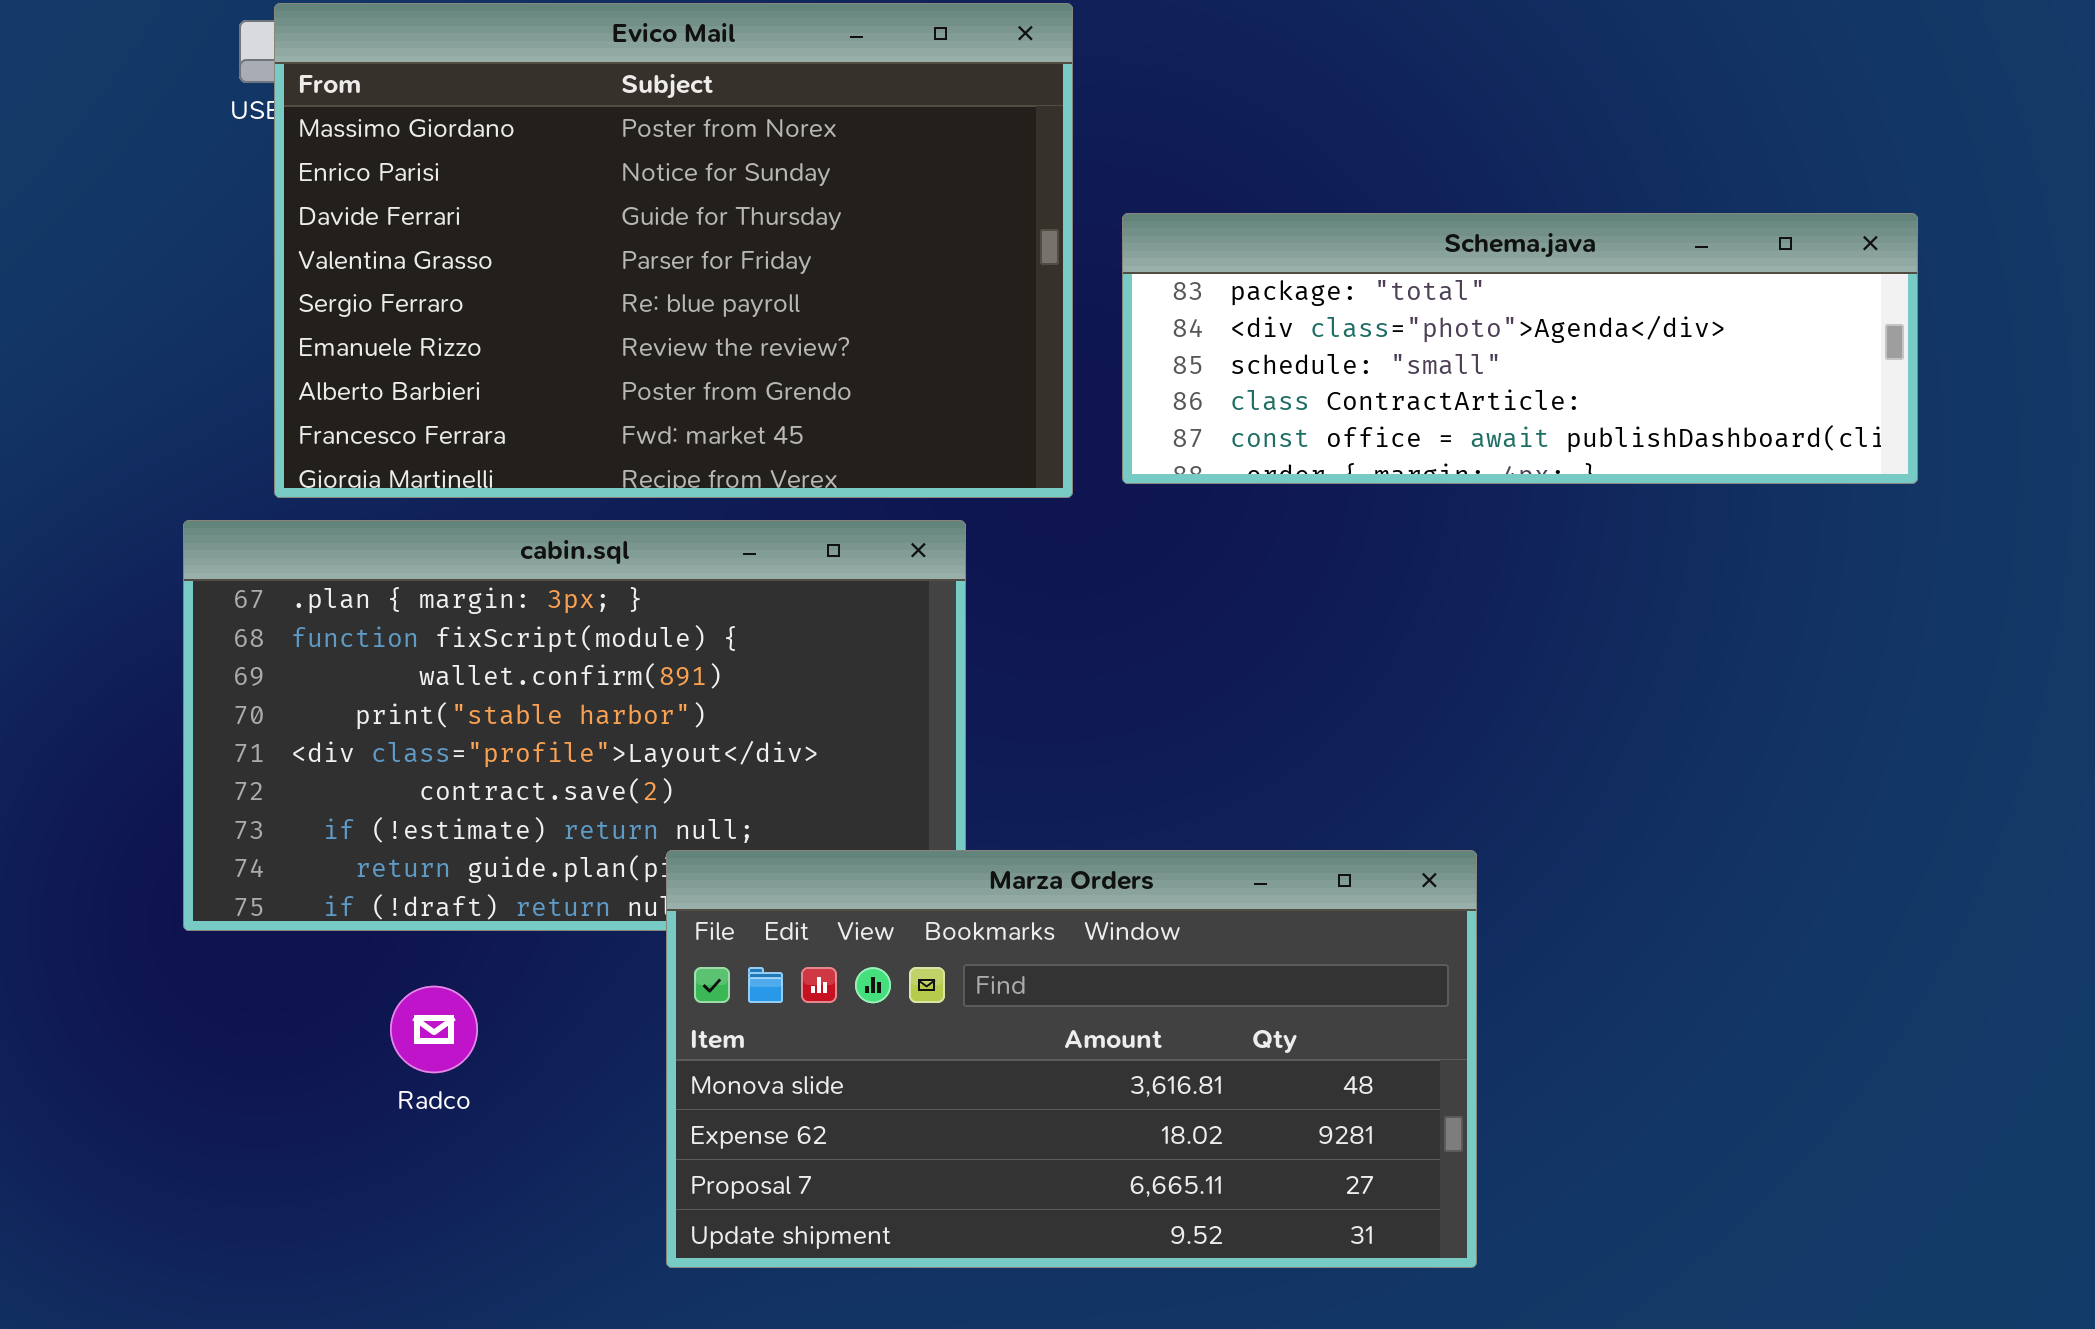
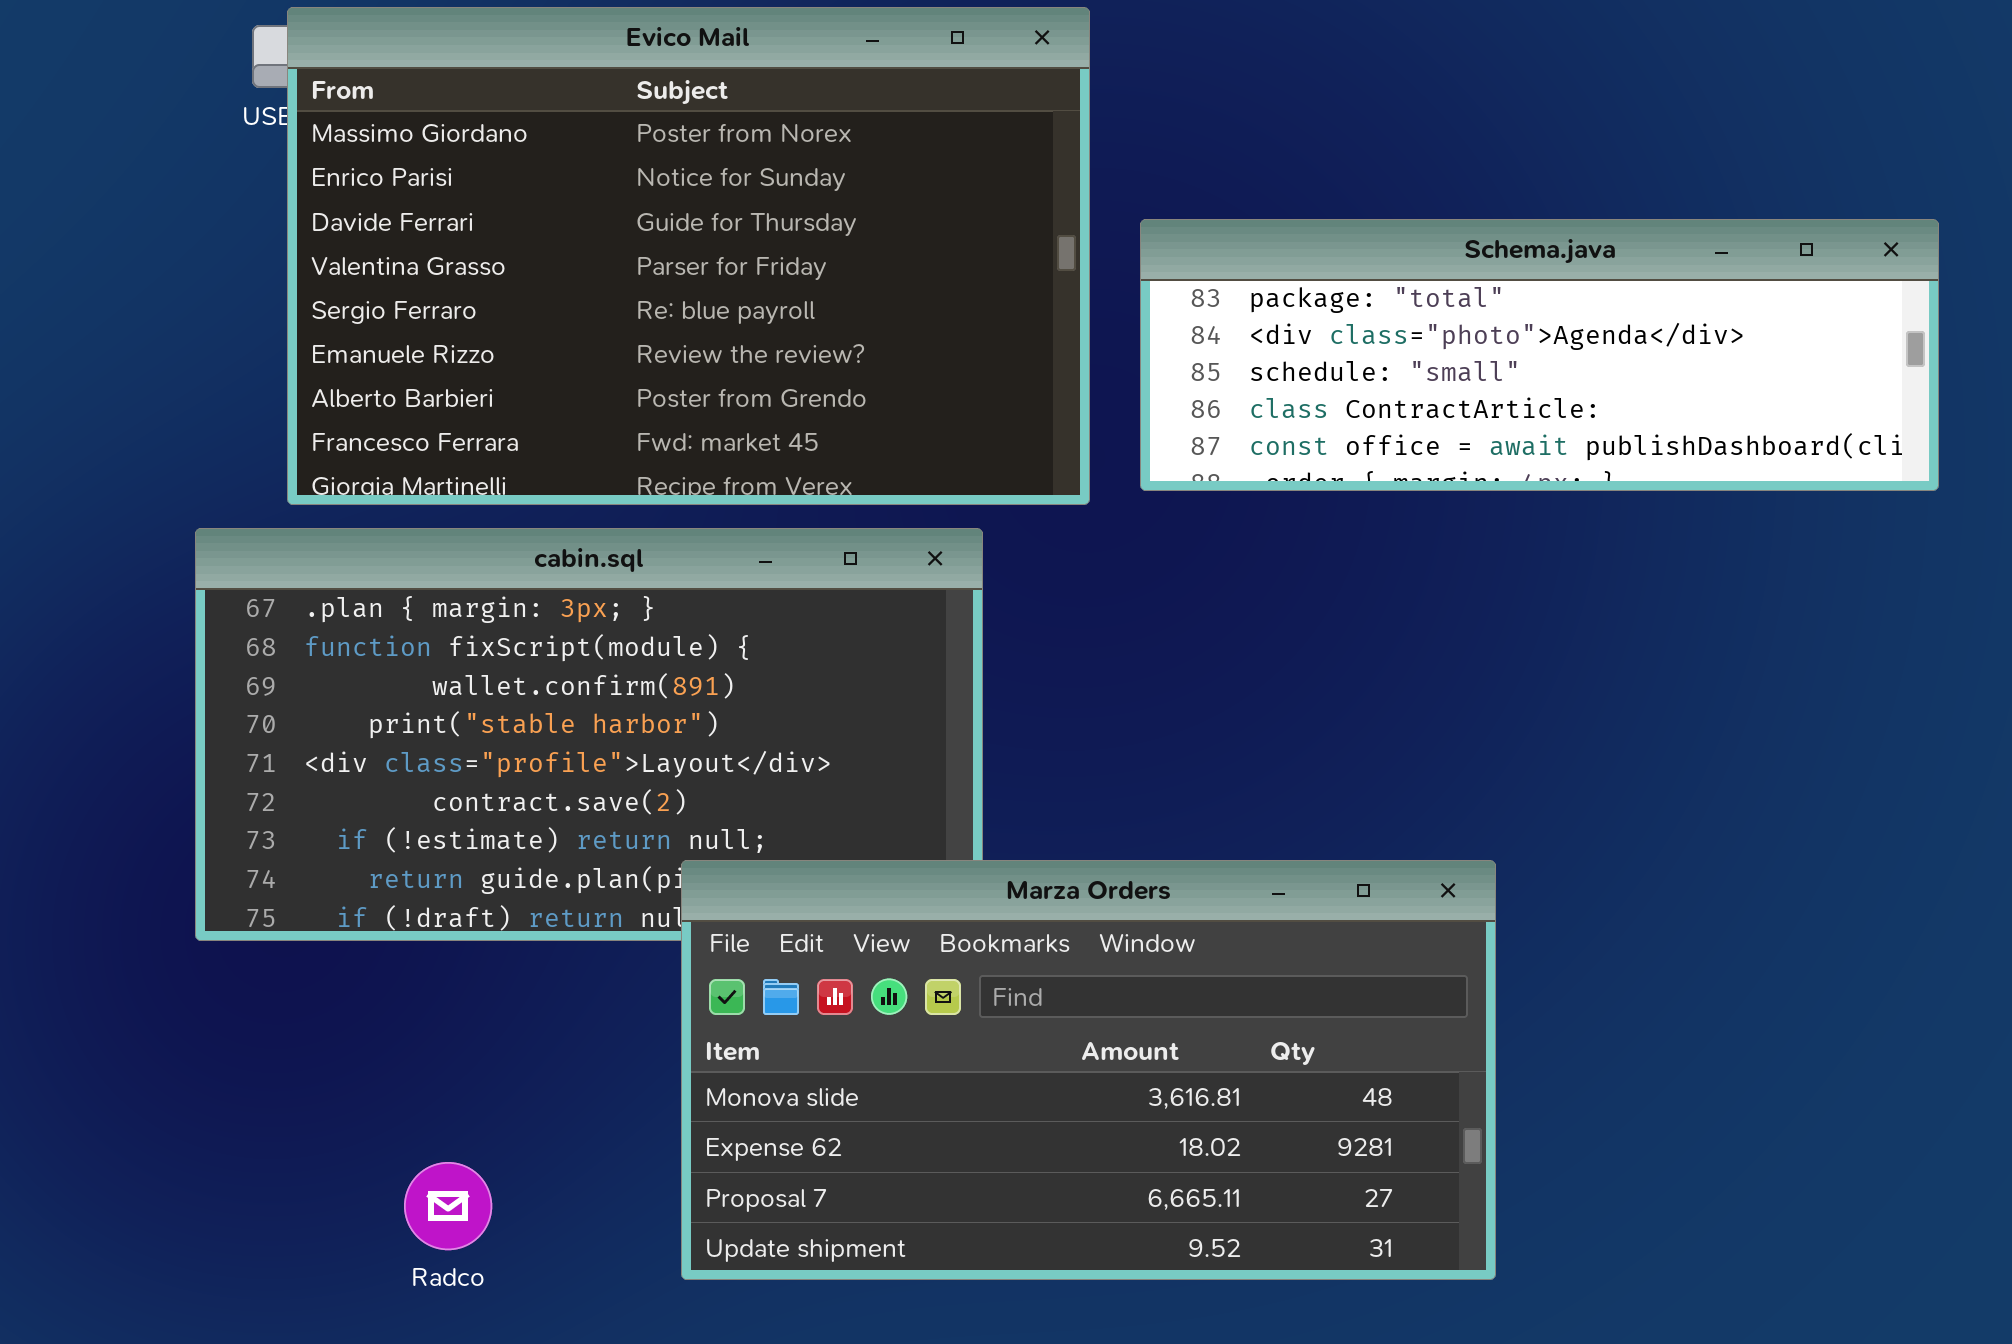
Radco: [390,986,478,1073] -> [404,1162,492,1250], moved

